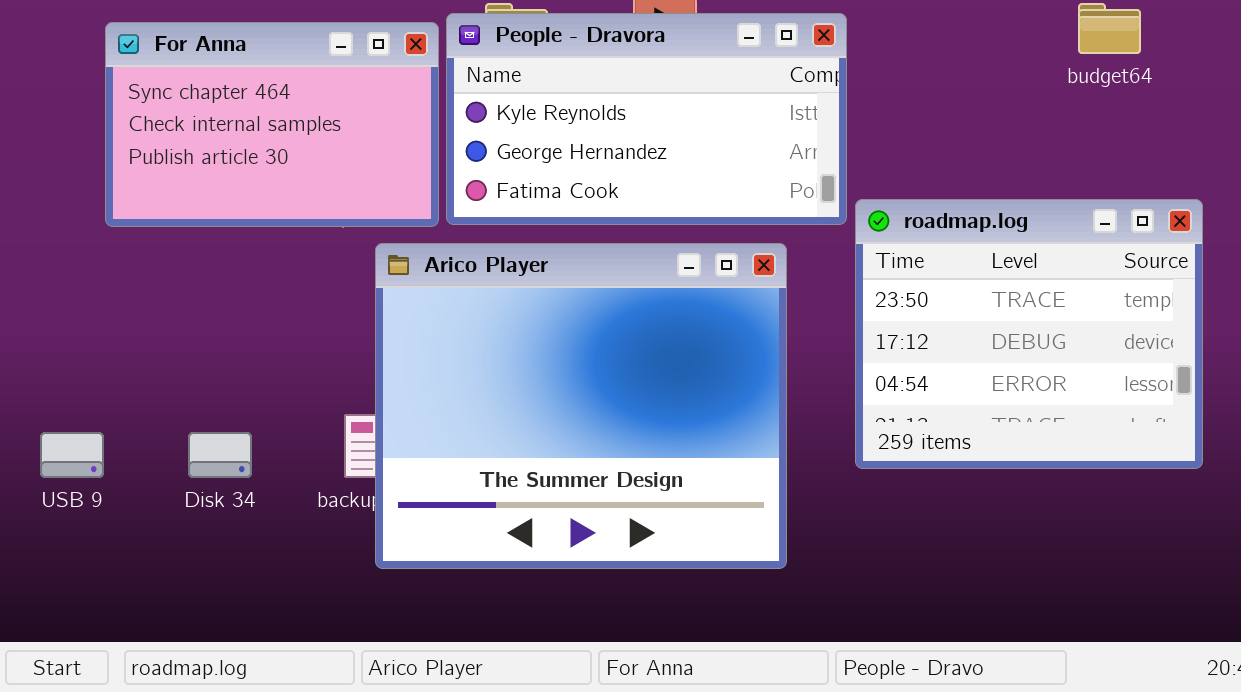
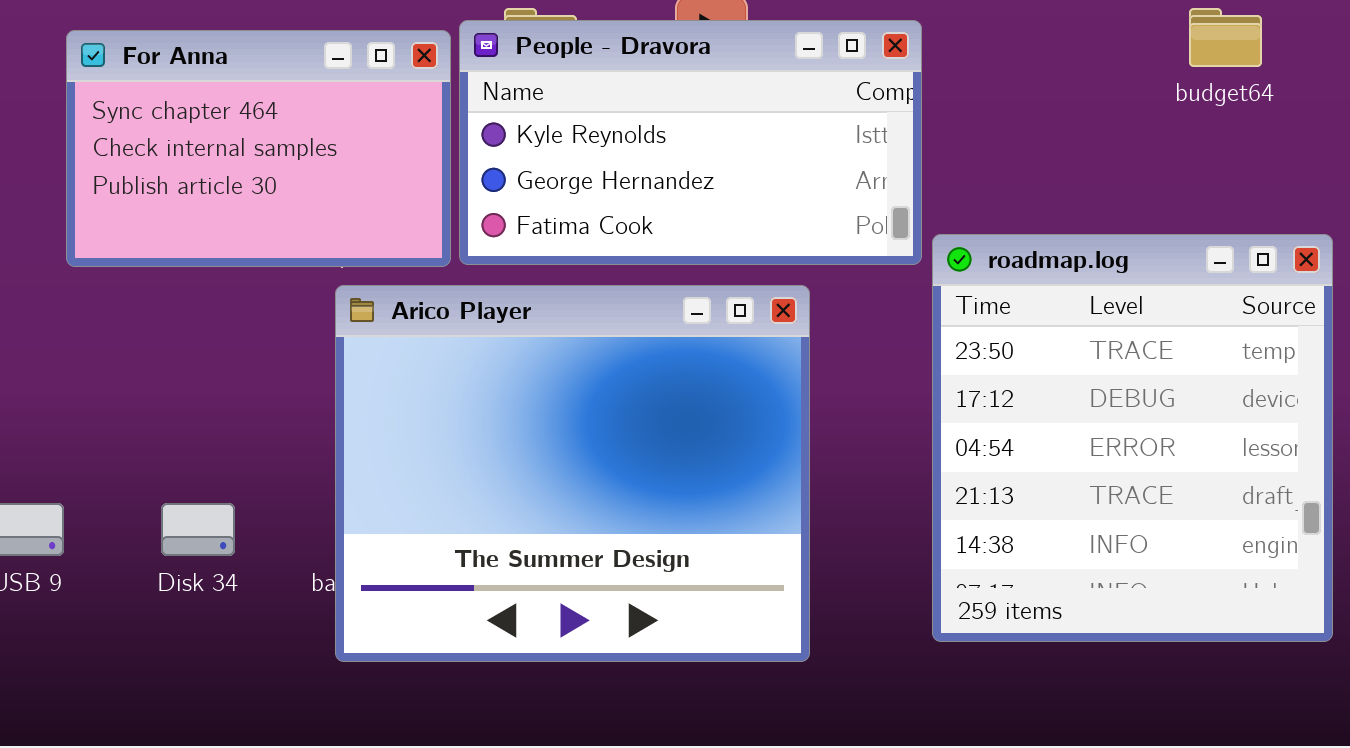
roadmap.log: [855,199,1203,469] -> [932,234,1333,642], resized
Arico Player: [375,243,787,569] -> [335,285,810,662], moved

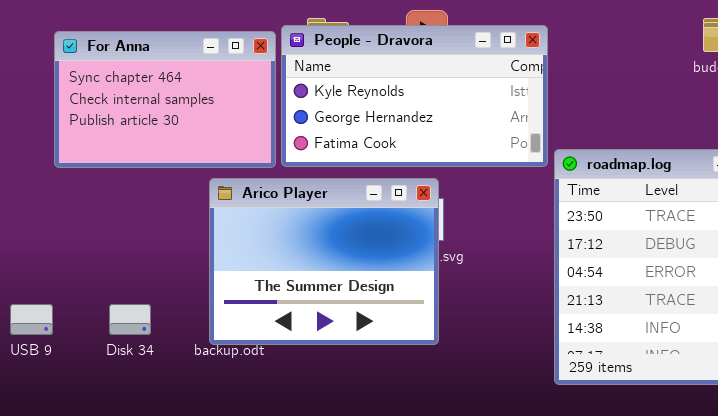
Arico Player: [335,285,810,662] -> [209,178,439,345], resized

